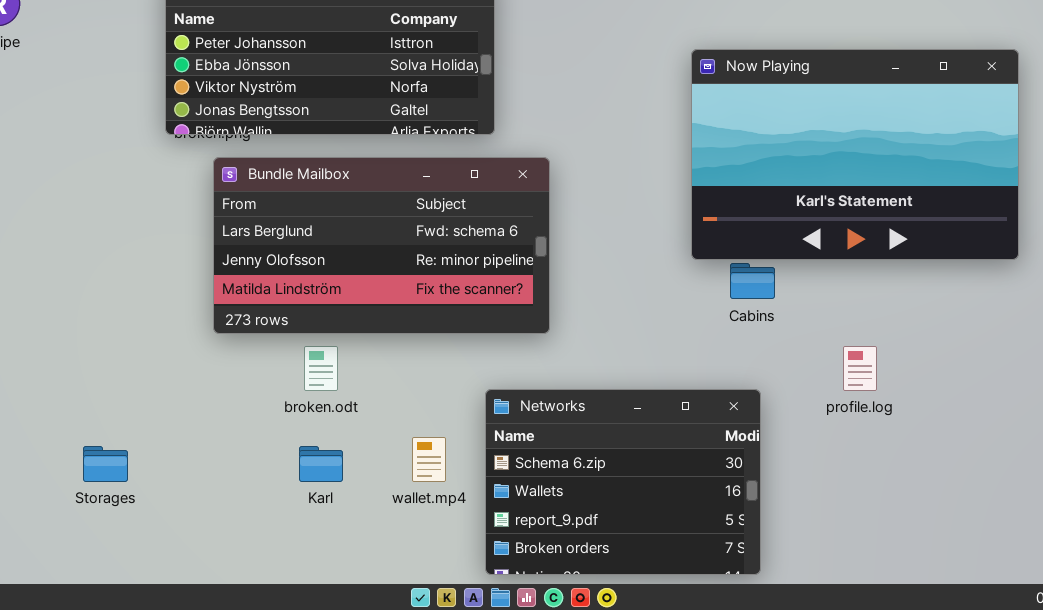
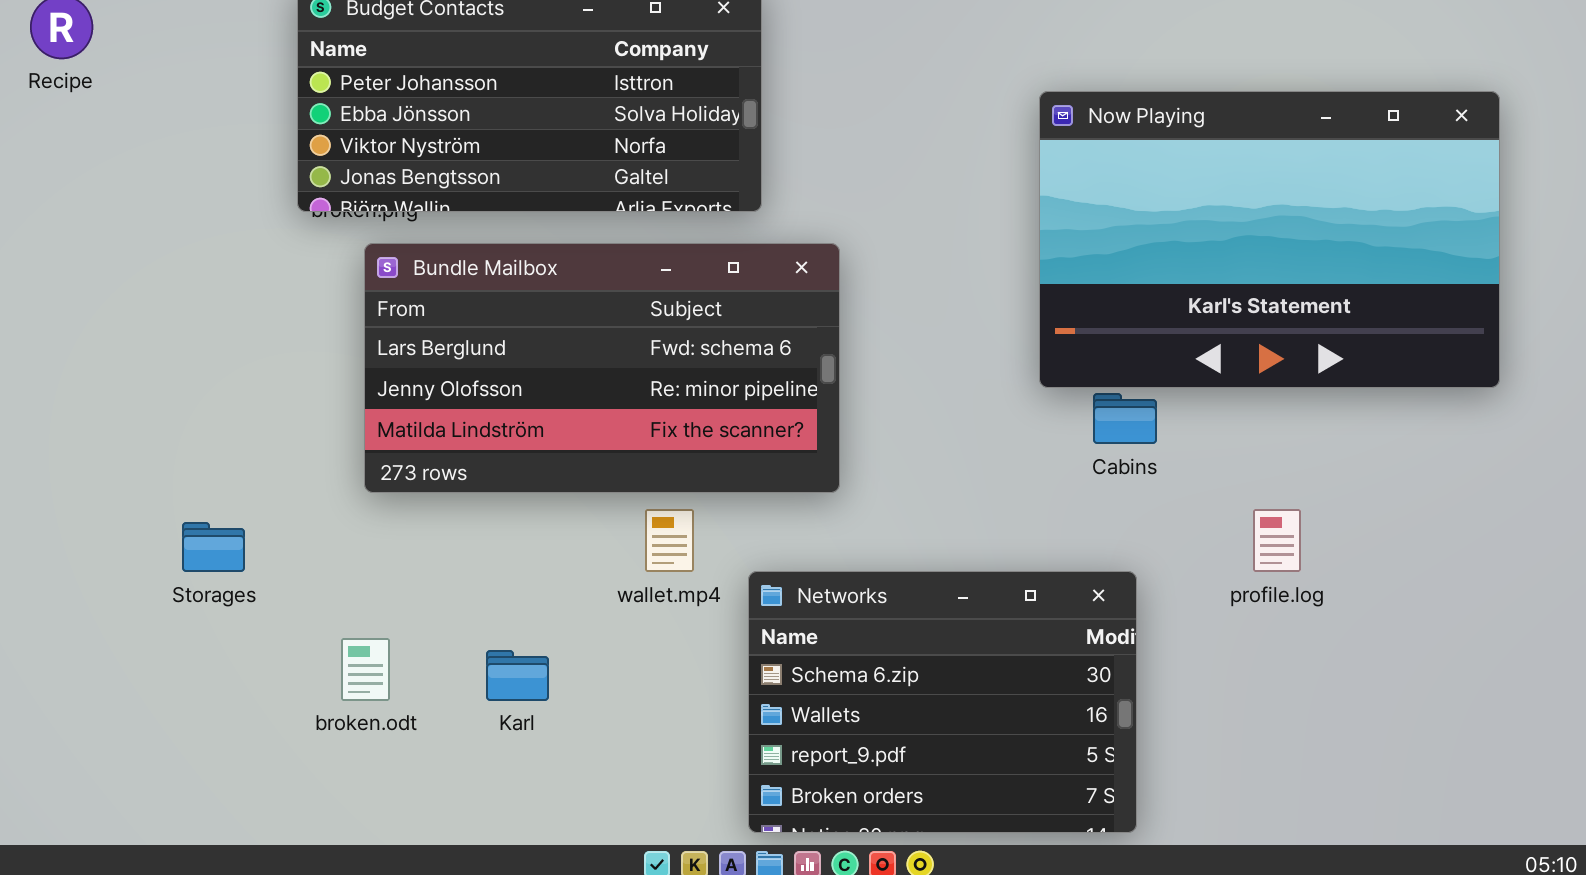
broken.odt: [304,346,338,391] -> [341,638,390,701], moved
wallet.mp4: [412,437,446,482] -> [645,509,694,572], moved
Storages: [83,446,128,482] -> [182,522,245,572], moved

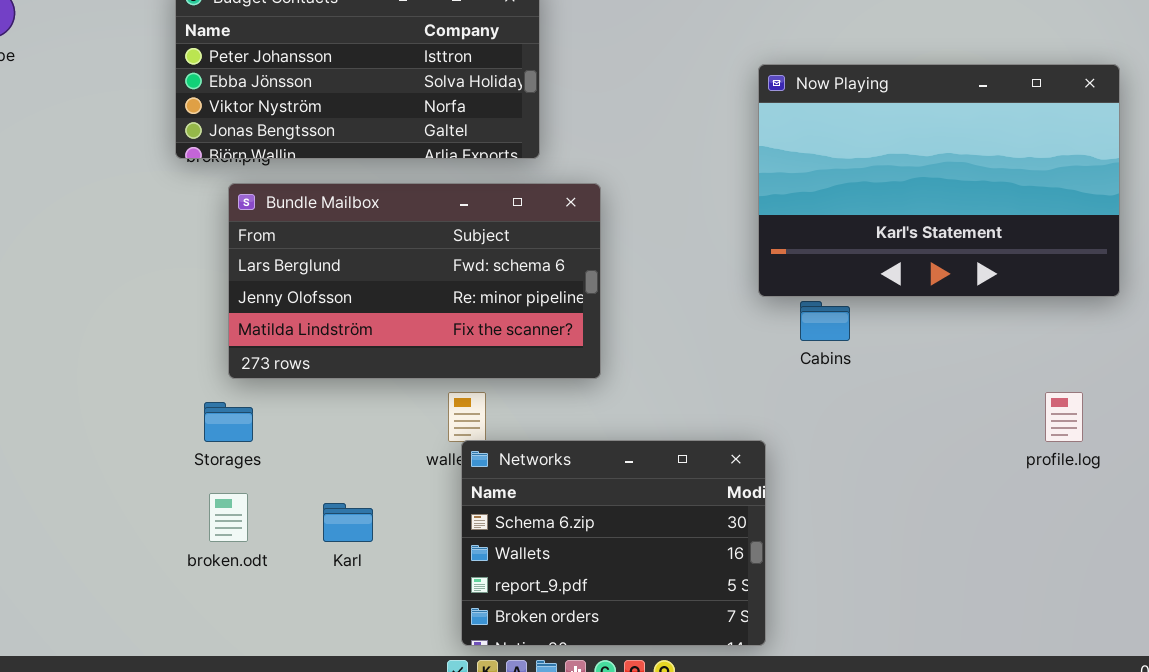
profile.log: [1253,509,1301,572] -> [1045,392,1083,442], moved
Storages: [182,522,245,572] -> [204,402,253,442], moved
Networks: [748,571,1137,833] -> [461,440,766,646], moved

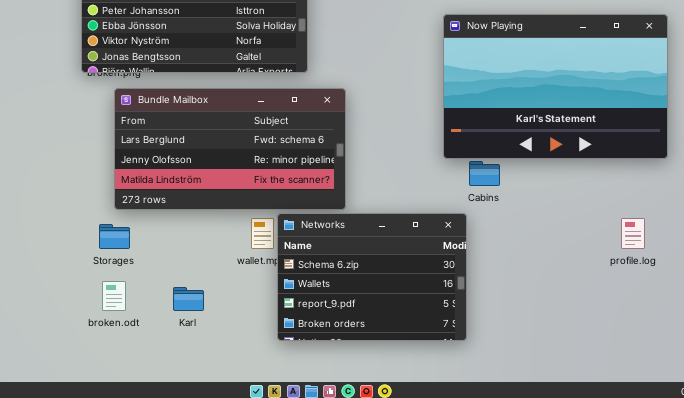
Networks: [461,440,766,646] -> [277,213,467,341], moved

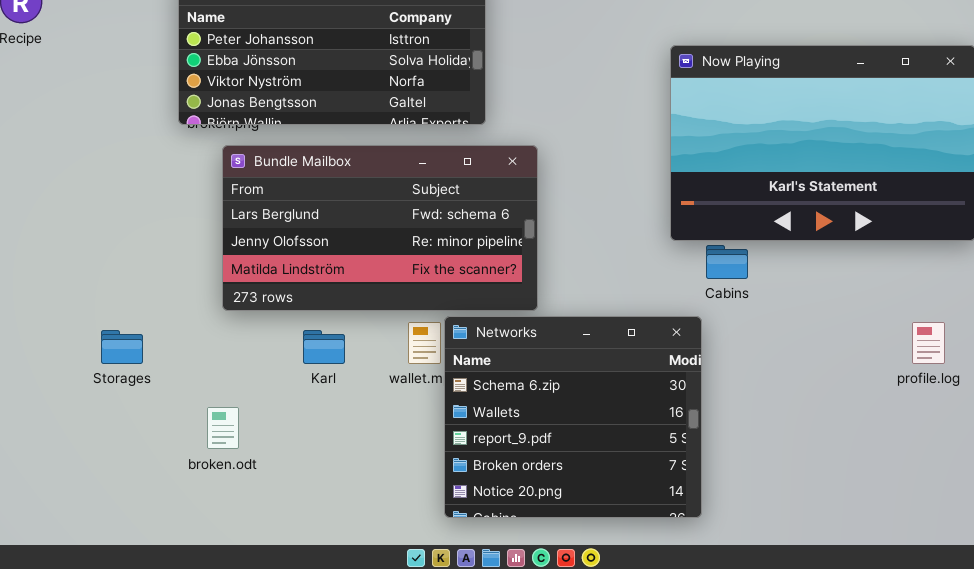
Networks: [277,213,467,341] -> [444,316,702,518], resized
Storages: [99,224,130,249] -> [101,330,143,364], moved
Karl: [173,287,204,311] -> [303,330,345,364], moved

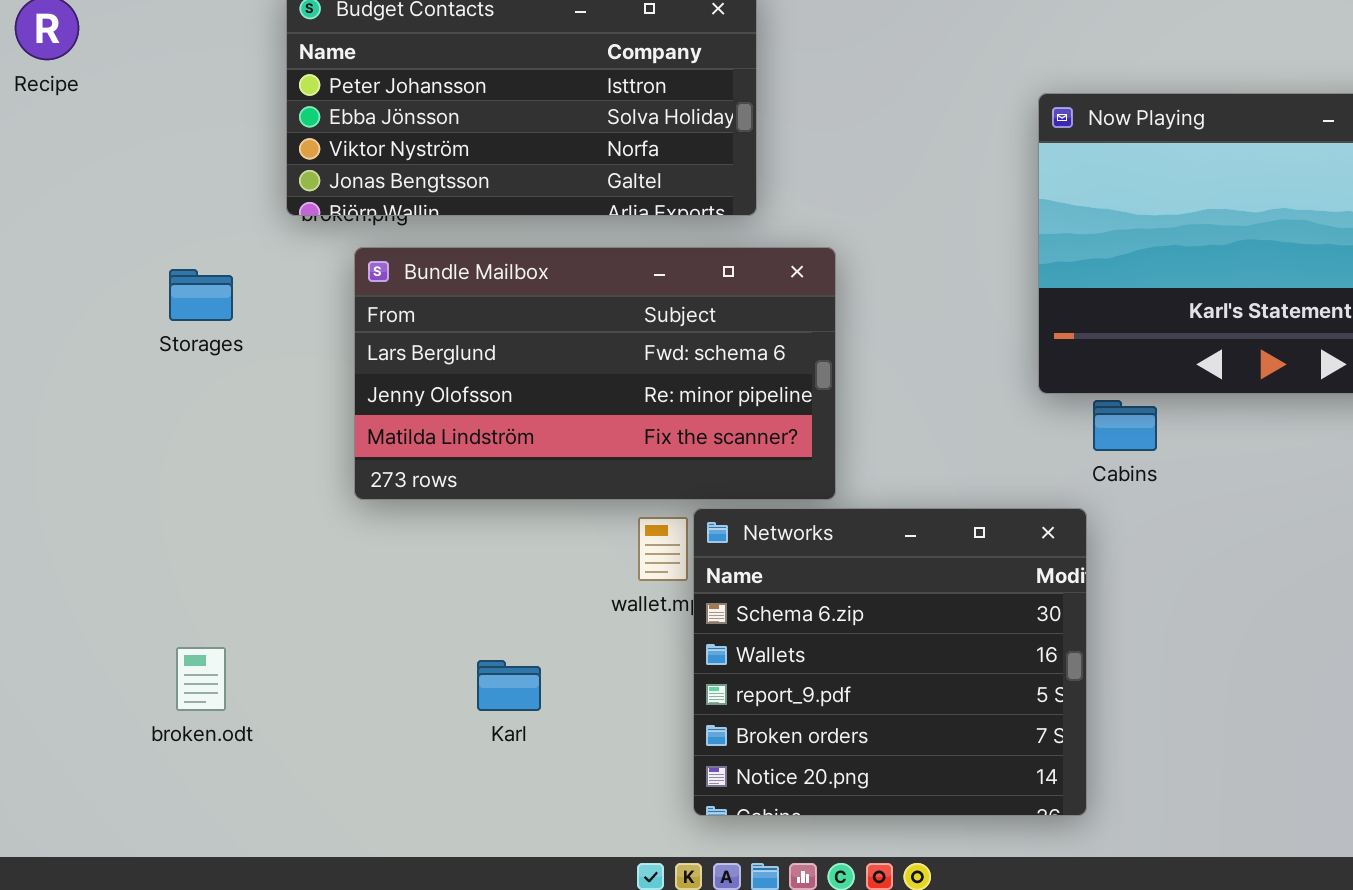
Storages: [101,330,143,364] -> [169,269,233,321], moved
Karl: [303,330,345,364] -> [477,660,541,711], moved
broken.odt: [207,407,239,449] -> [176,647,226,711], moved

